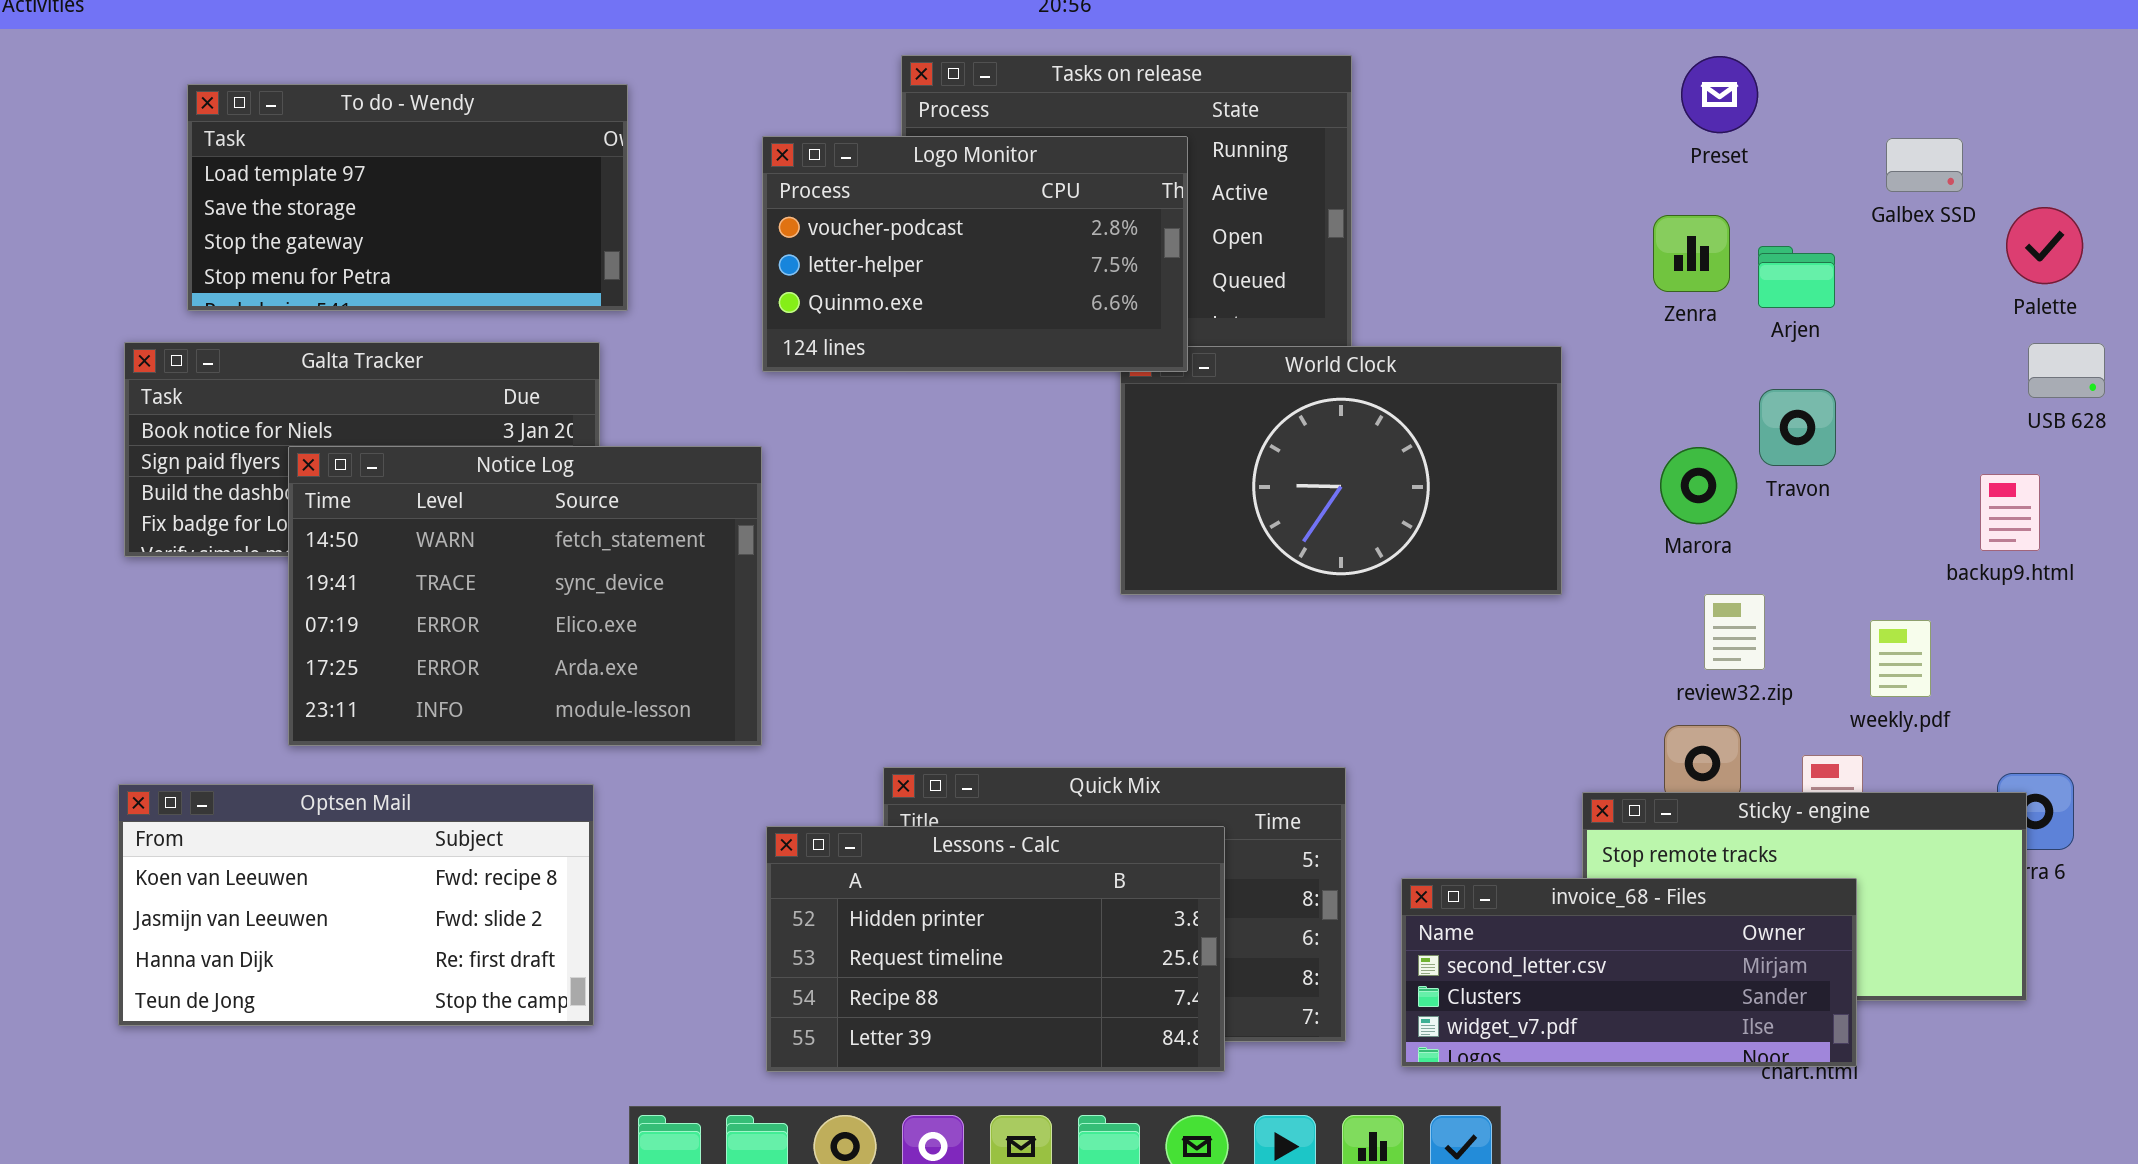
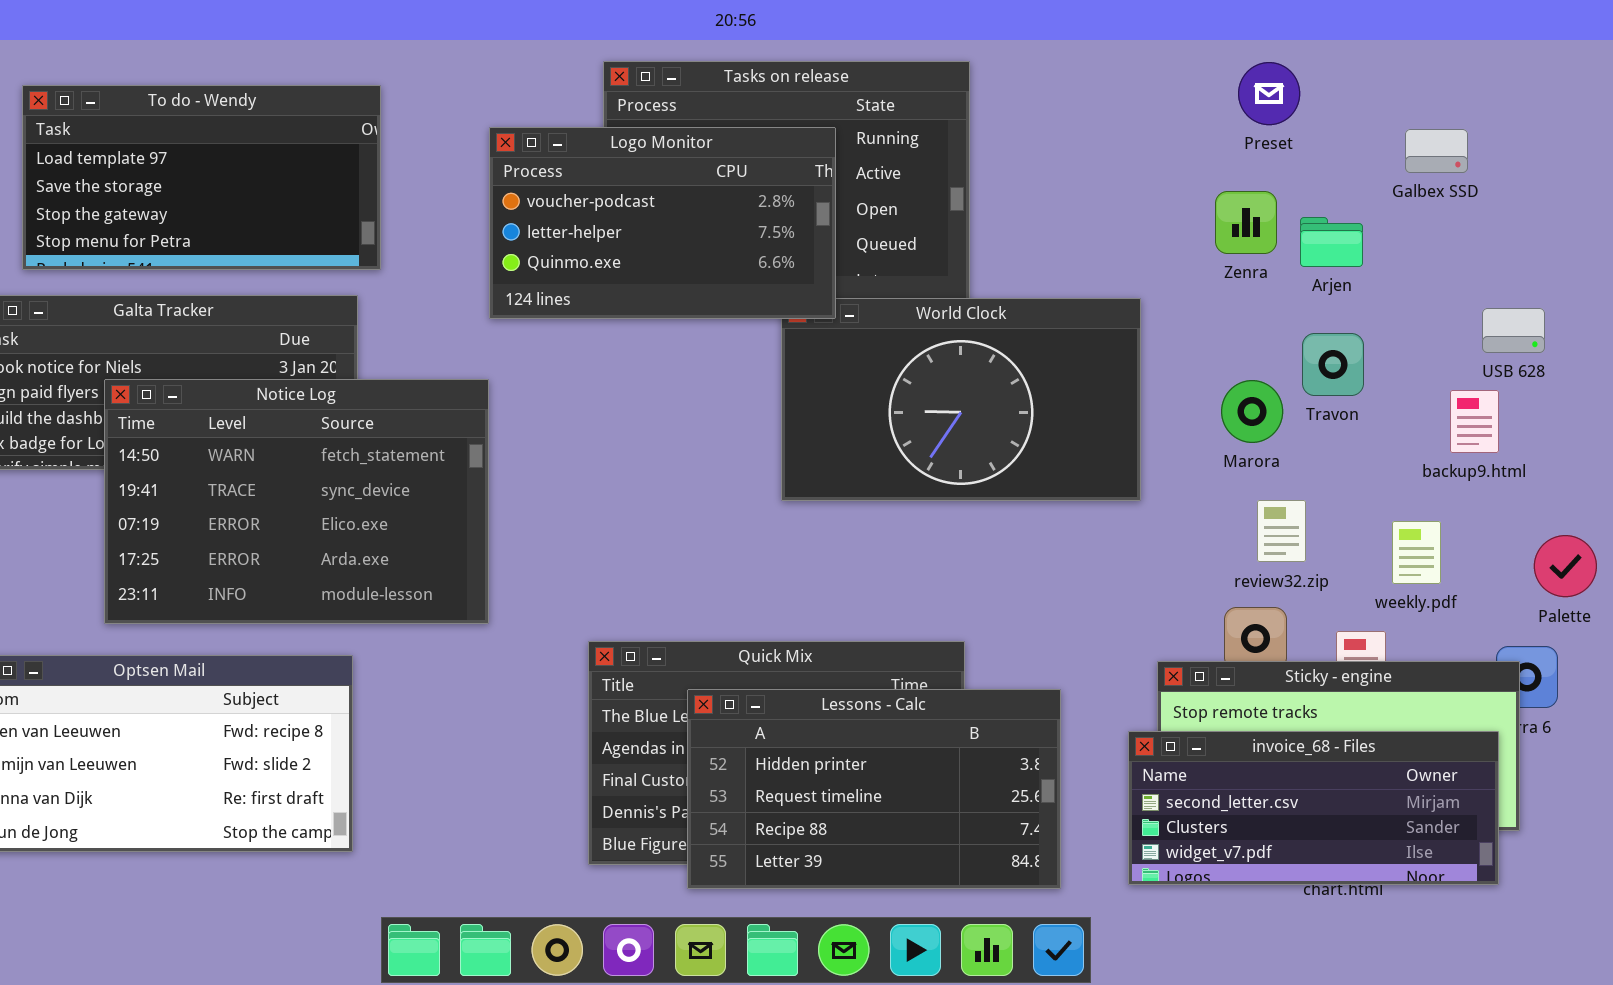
Palette: [2006,207,2083,284] -> [1534,535,1597,597], moved
USB 628: [2028,343,2105,398] -> [1482,308,1545,353], moved
backup9.html: [1980,474,2040,551] -> [1450,390,1499,453], moved
Lessons - Calc: [766,826,1225,1072] -> [687,689,1061,889], moved
invoice_68 - Files: [1401,878,1857,1067] -> [1128,731,1499,885], moved

